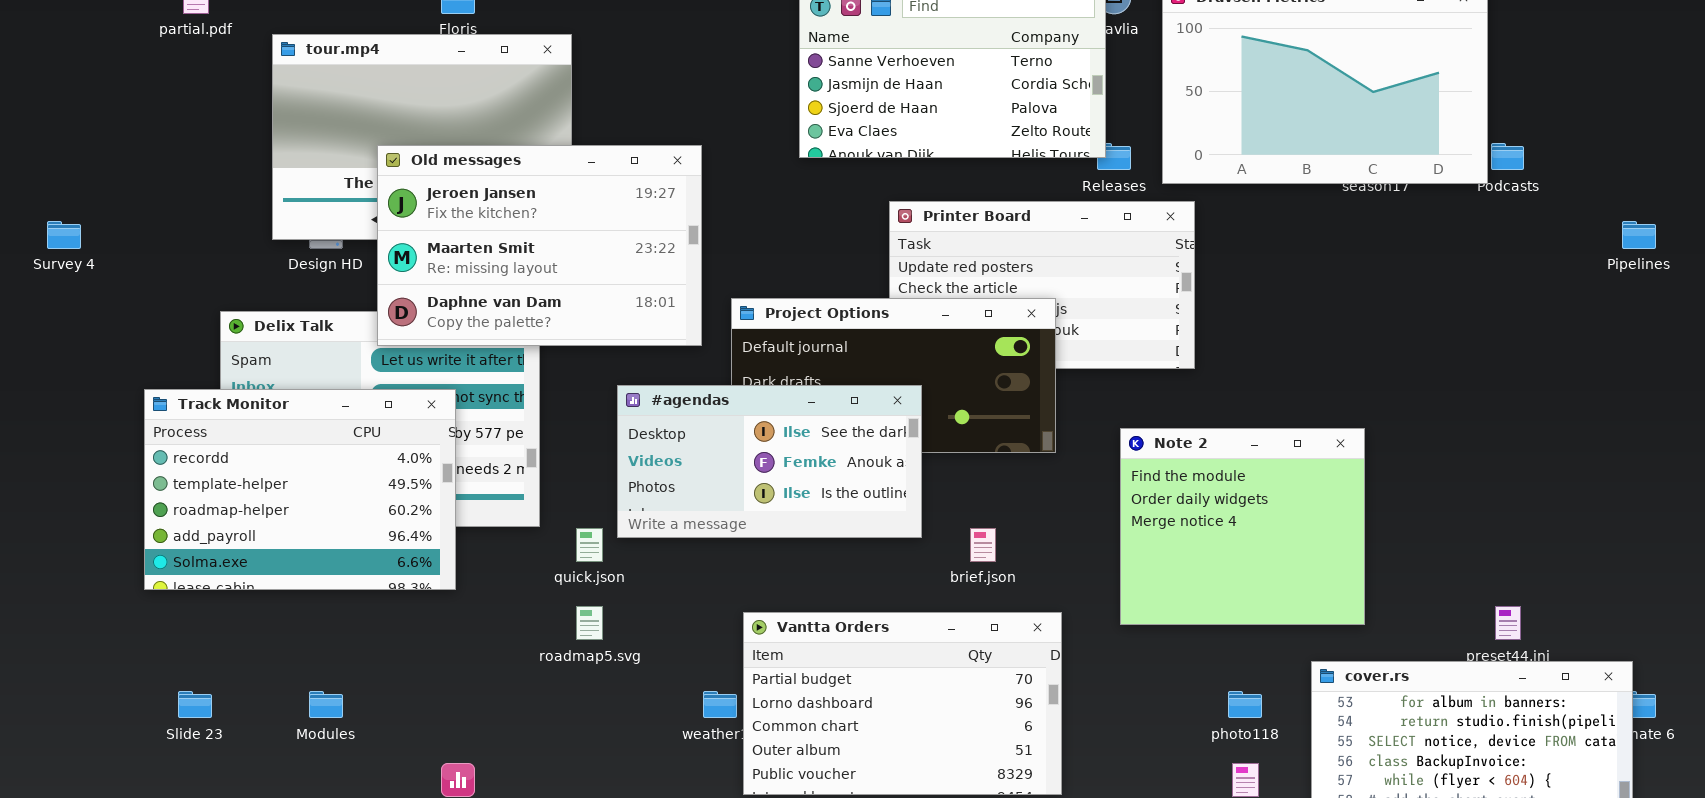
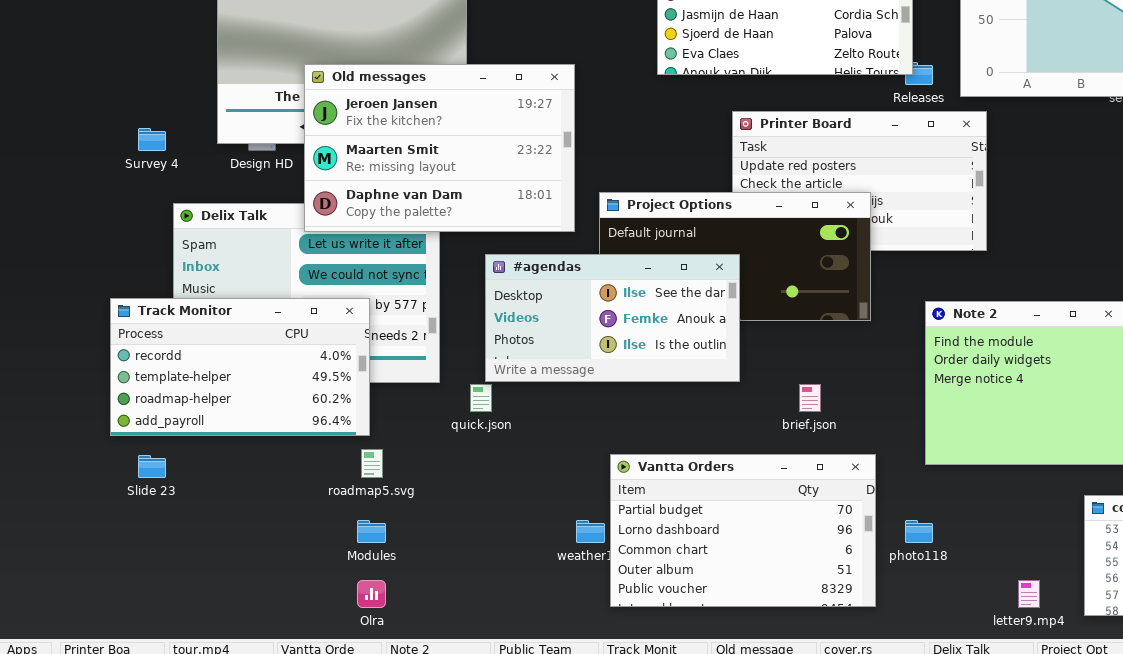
Survey 4: [47,221,81,249] -> [138,128,166,151], moved
#agendas: [617,385,922,538] -> [485,254,740,382], moved
Track Monitor: [144,389,456,590] -> [110,298,370,436], resized
roadmap5.svg: [576,606,603,640] -> [361,449,383,478], moved
Slide 23: [178,691,212,718] -> [138,455,166,478], moved
Modules: [309,691,343,718] -> [357,520,386,543], moved
photo118: [1228,691,1262,718] -> [905,520,933,543], moved

